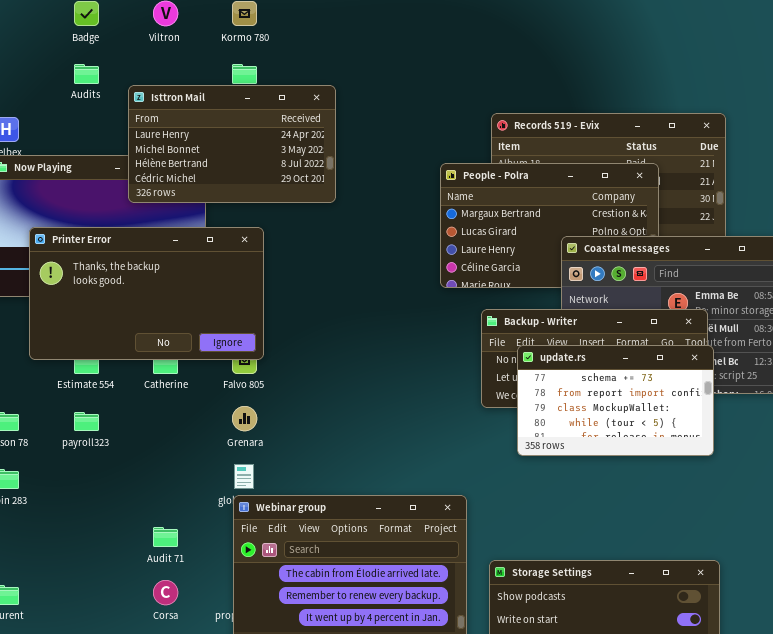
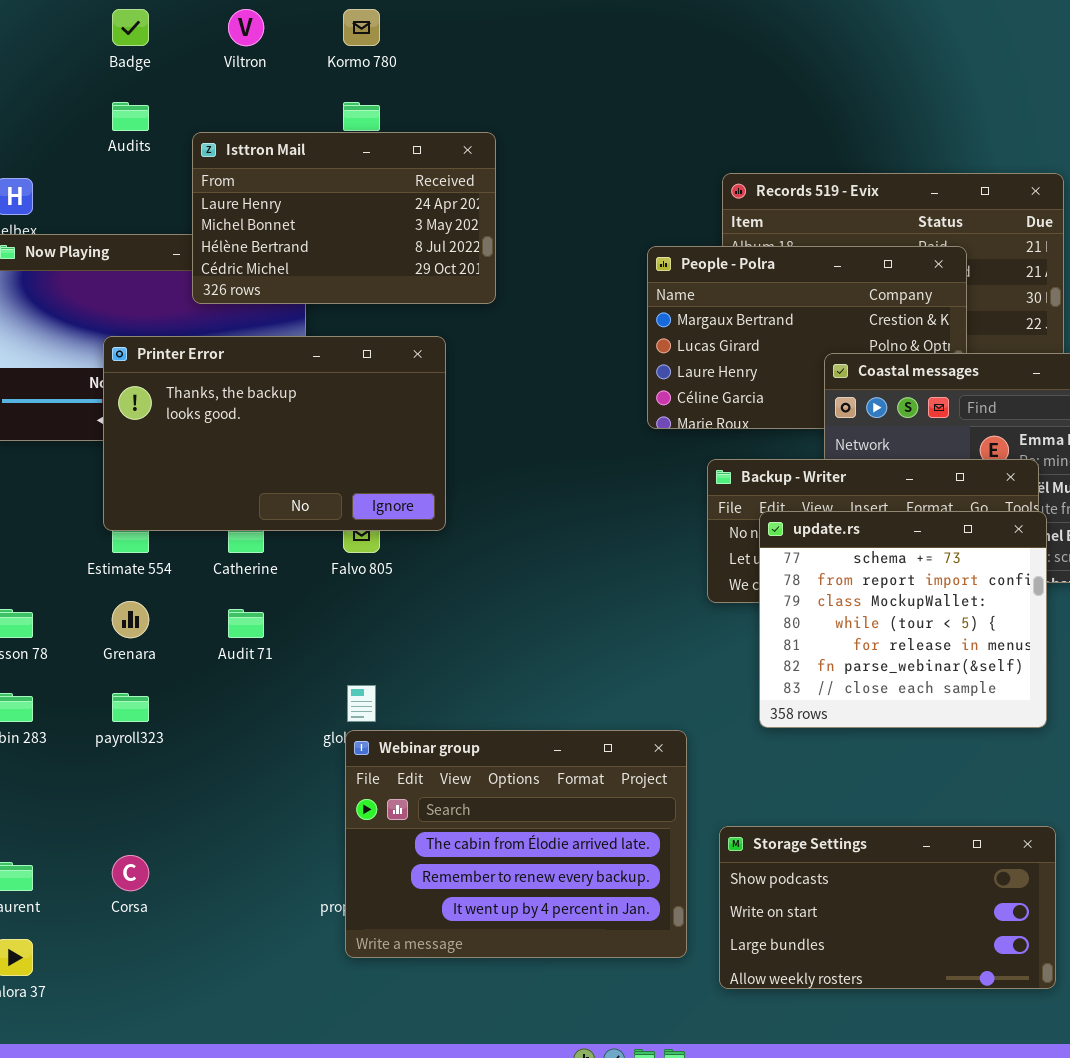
Printer Error: [29,227,264,360] -> [103,336,446,531], moved
update.rs: [517,345,714,456] -> [759,511,1047,728], resized
Grenara: [232,406,257,431] -> [112,601,149,638], moved
payroll323: [74,412,99,431] -> [112,693,149,722], moved
Audit 71: [153,527,178,547] -> [228,609,264,638], moved
Corsa: [153,580,178,605] -> [112,855,149,891], moved

